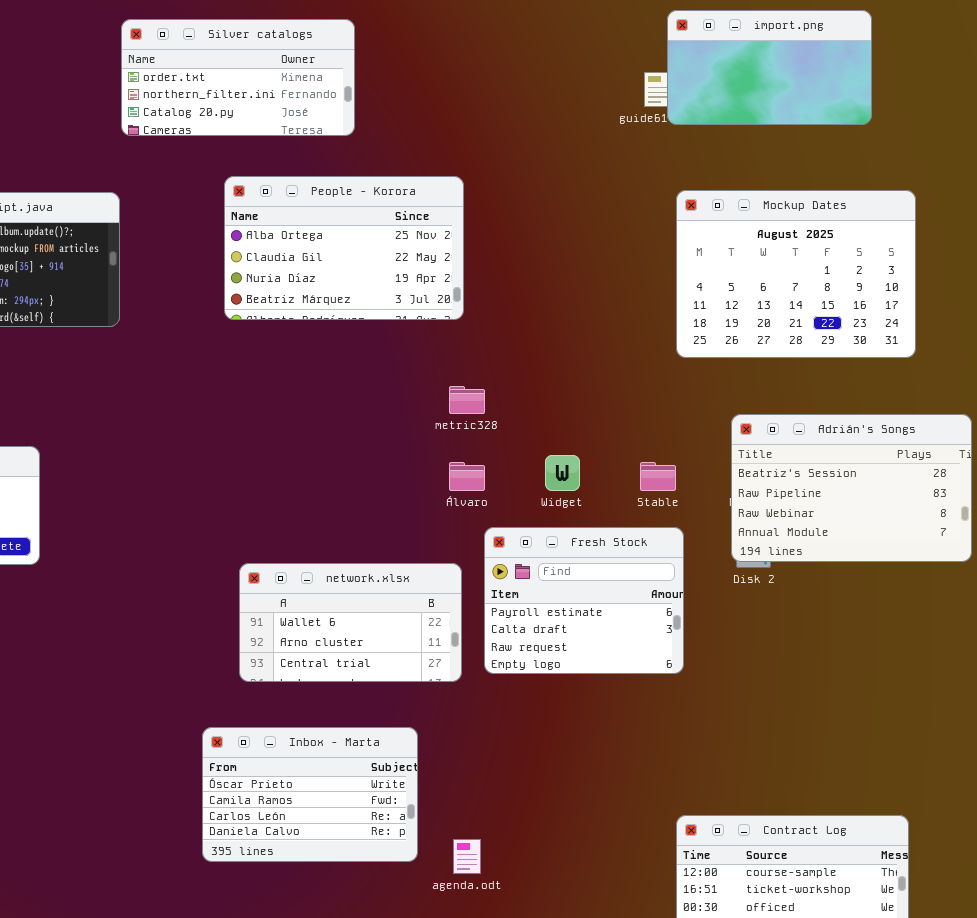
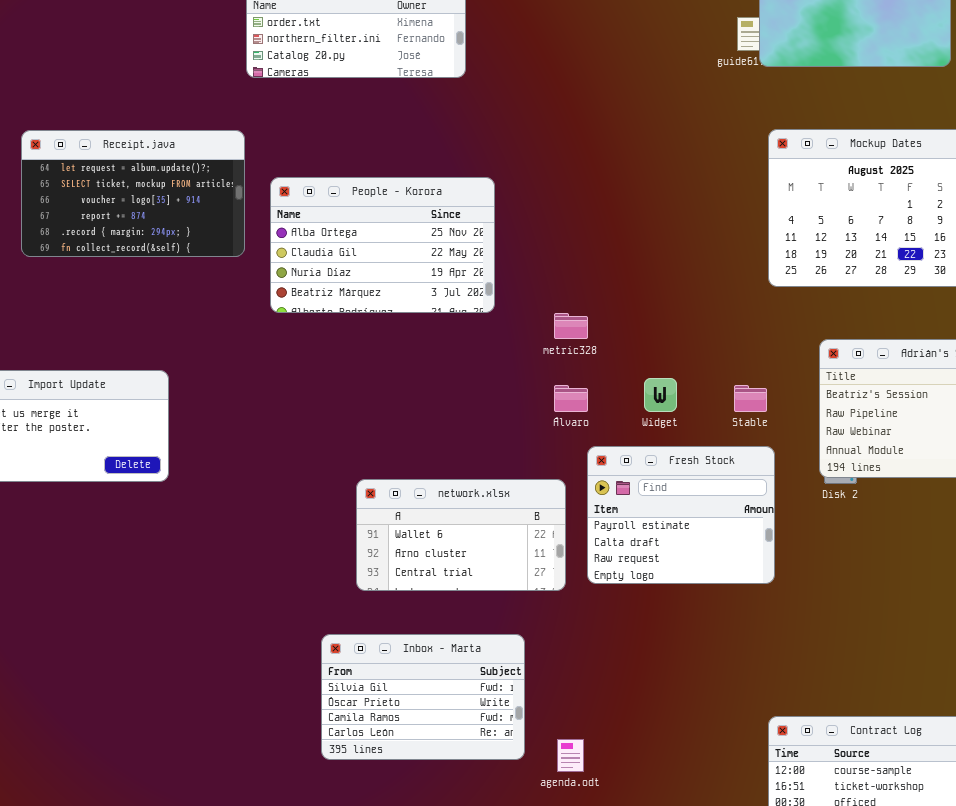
People - Korora: [224,176,464,320] -> [270,177,495,313], moved
Inbox - Marta: [202,727,418,862] -> [321,634,525,760], scrolled up 1 row

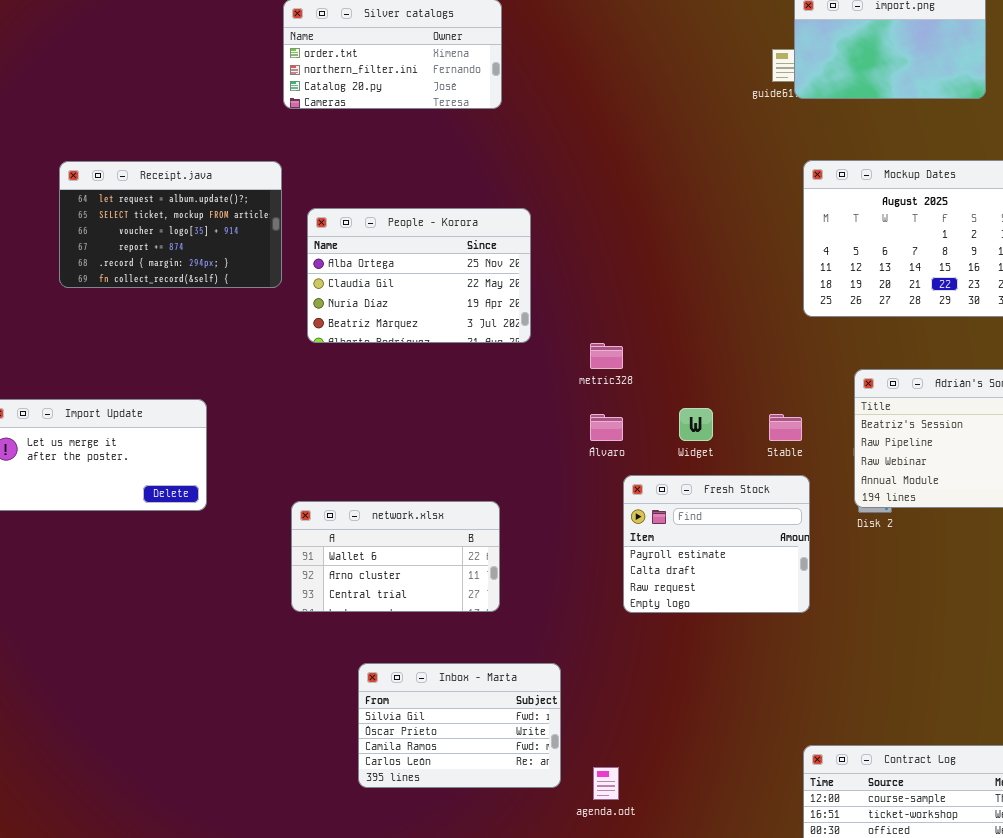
network.xlsx: [356,479,566,591] -> [291,501,500,612], moved

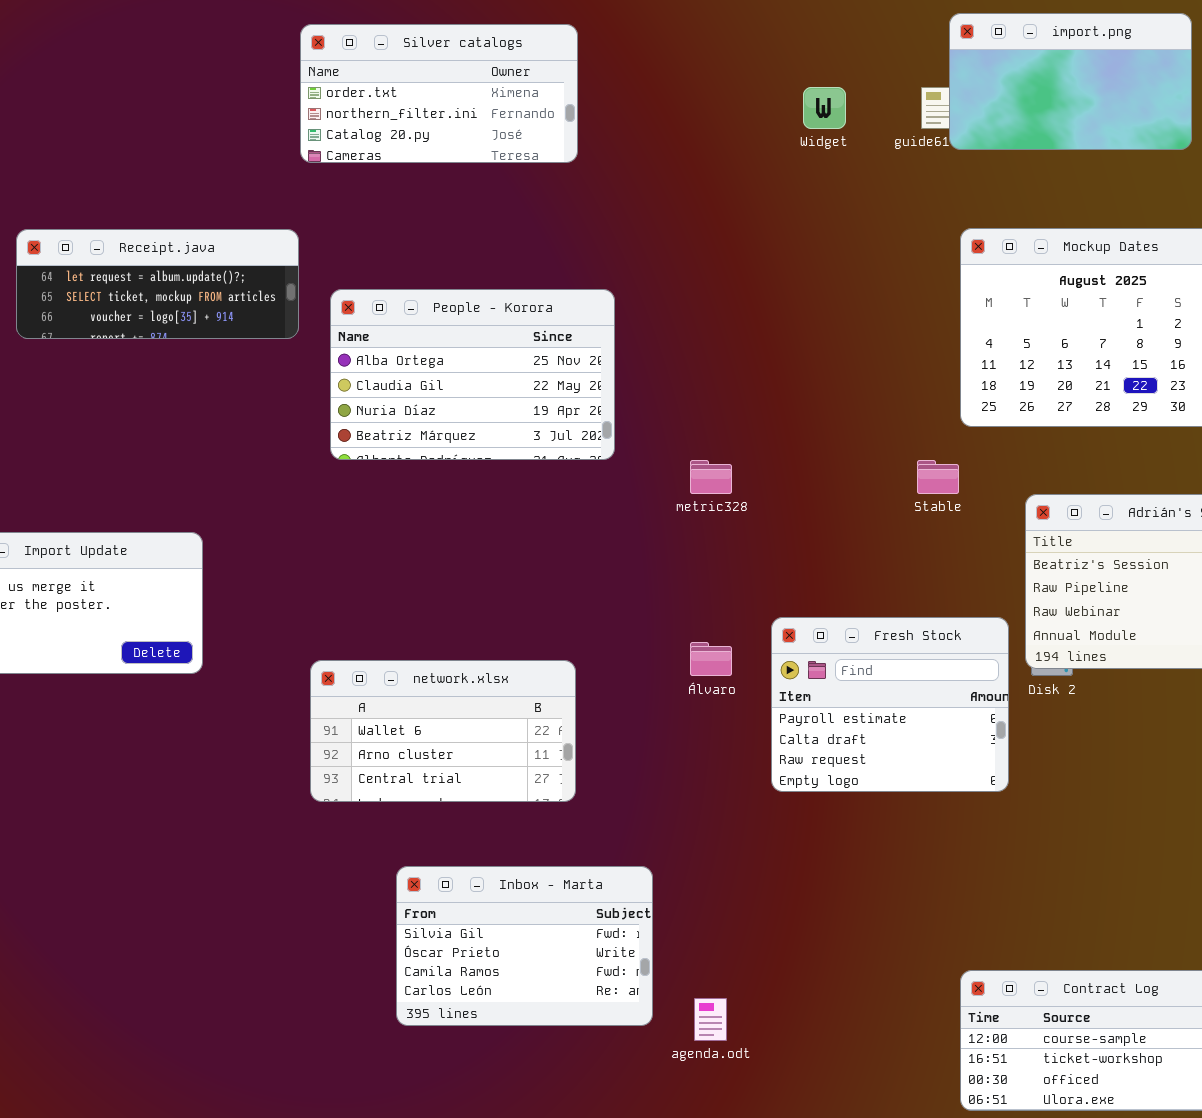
Receipt.java: [59,161,282,288] -> [16,229,299,339], resized
Widget: [679,408,713,441] -> [803,87,846,129], moved
Álvaro: [590,414,623,441] -> [690,642,732,676], moved
Stable: [769,414,802,441] -> [917,460,959,494], moved
Fresh Stock: [623,475,810,613] -> [771,617,1009,792], moved

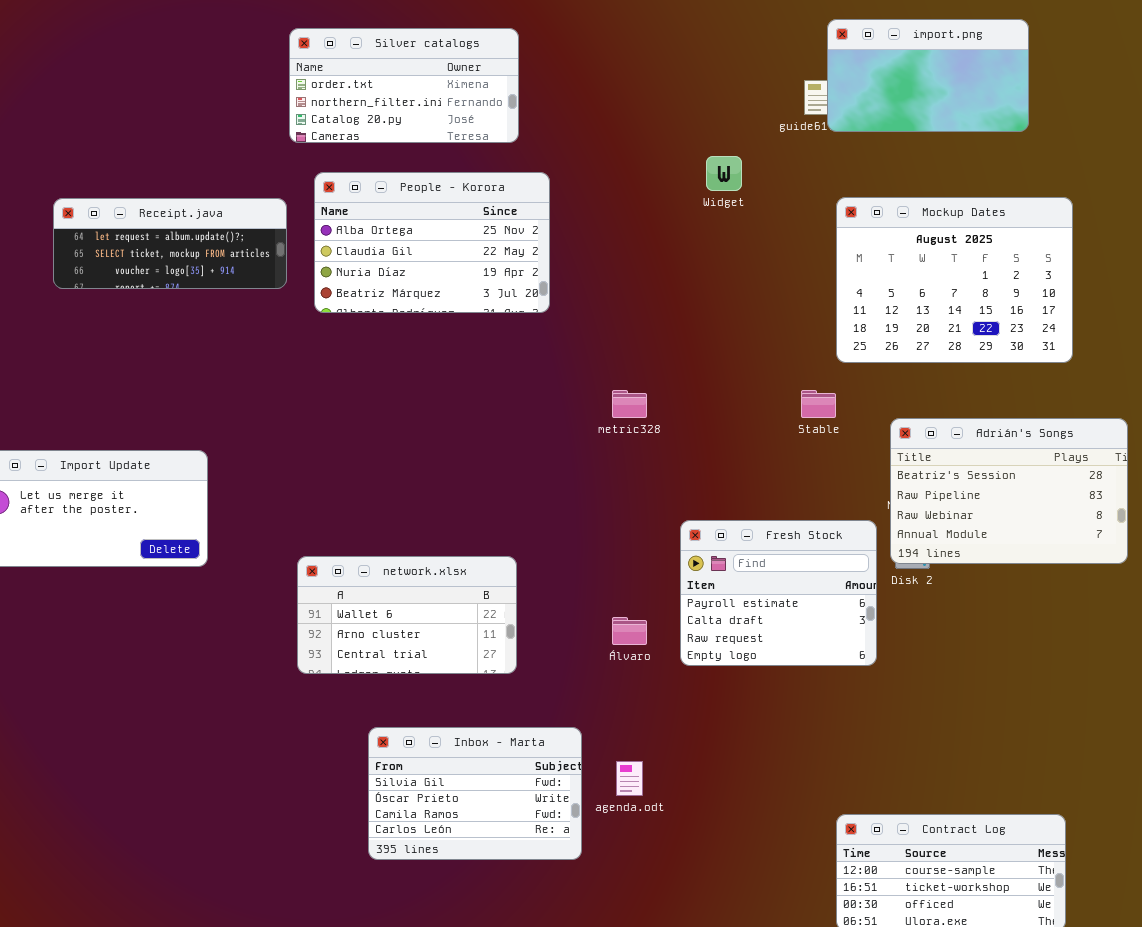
Widget: [803,87,846,129] -> [706,156,742,191], moved
People - Korora: [330,289,615,460] -> [314,172,550,313], moved
Álvaro: [690,642,732,676] -> [612,617,647,645], moved
agenda.odt: [694,998,727,1041] -> [616,761,643,796], moved

